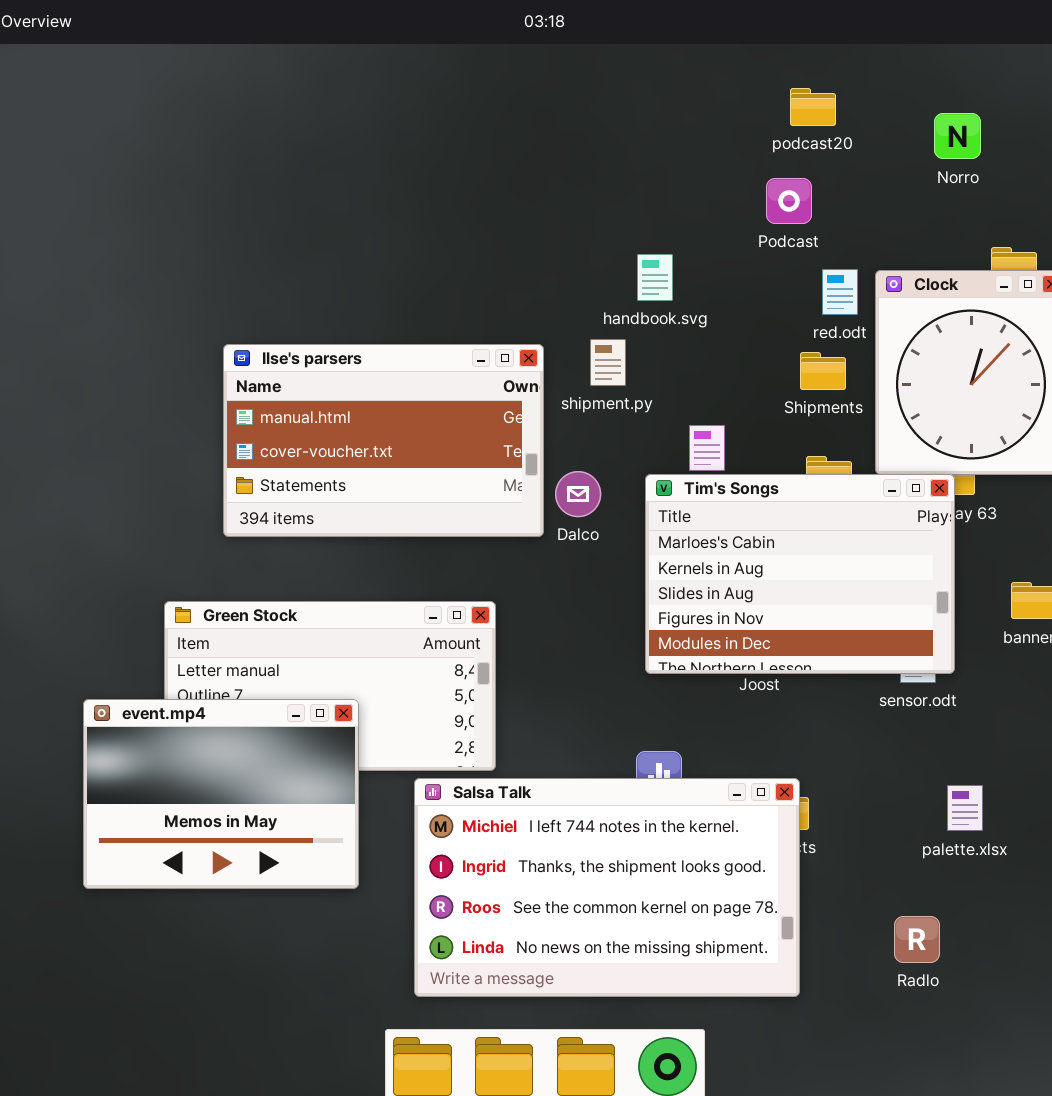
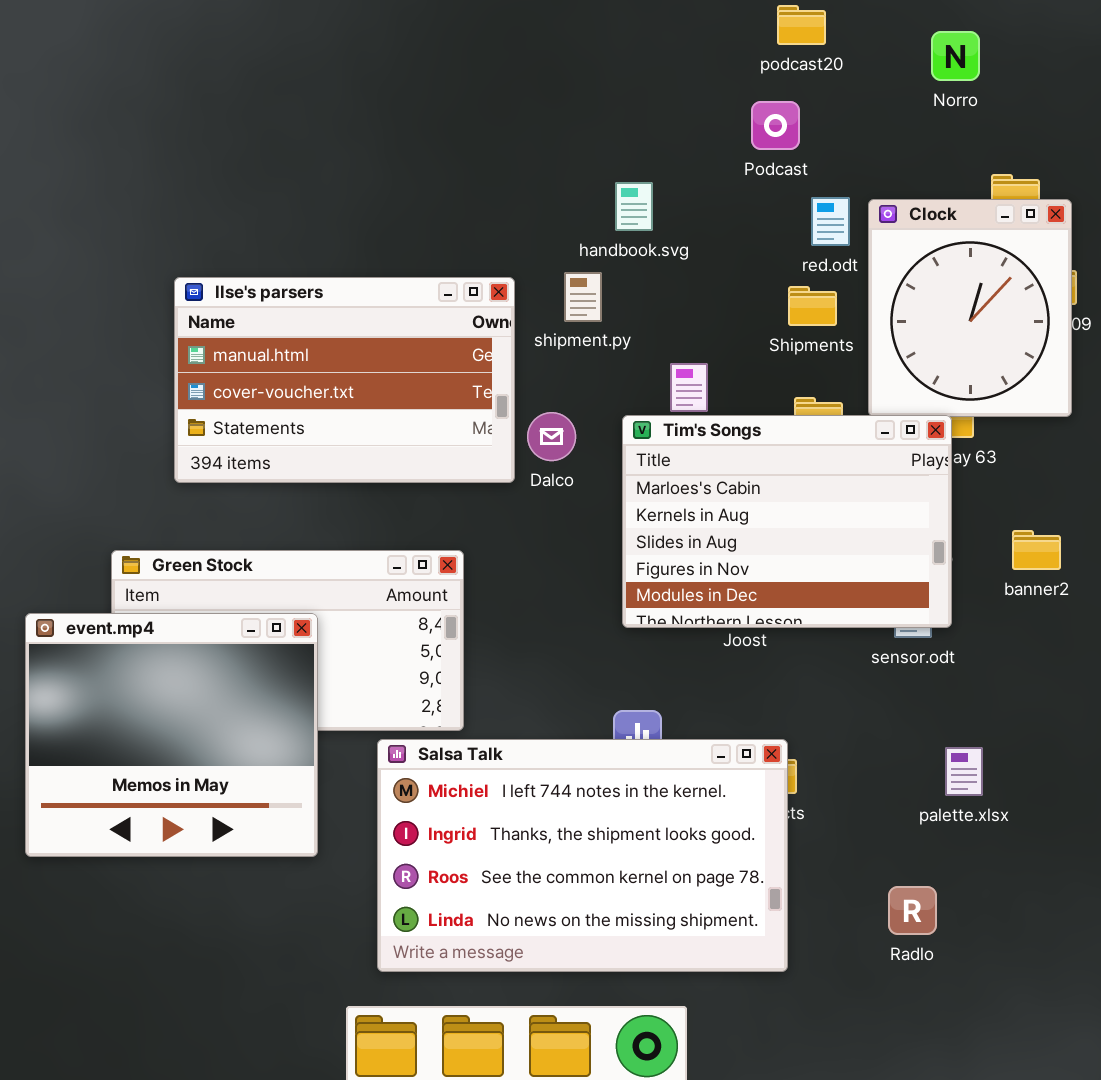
event.mp4: [83,699,359,889] -> [25,613,318,857], resized

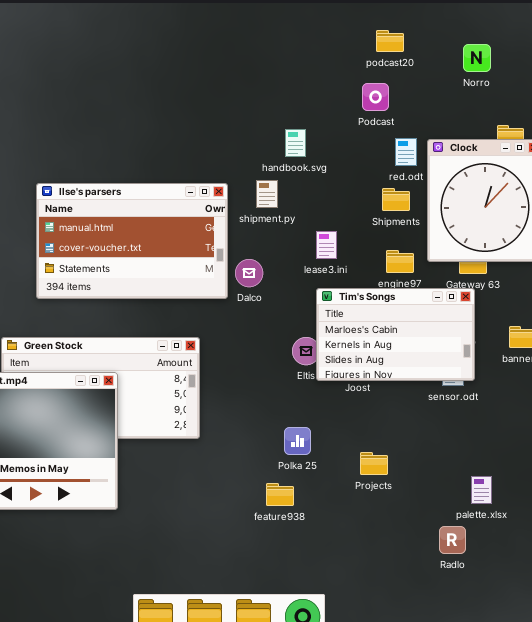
Tim's Songs: [622,415,952,628] -> [316,288,475,381], resized
Salsa Talk: [377,739,788,972] -> none, closed
palette.xlsx: [945,747,983,796] -> [471,476,492,504], moved

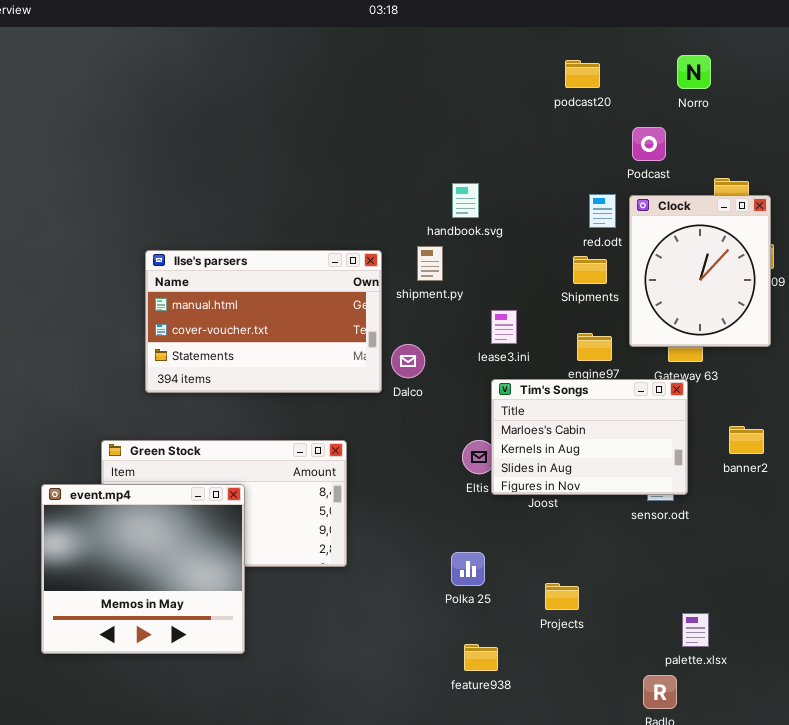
Norro: [463,44,491,72] -> [677,55,711,89], moved
Podcast: [362,83,389,111] -> [632,127,666,161], moved
feature938: [266,483,294,506] -> [464,644,498,671], moved

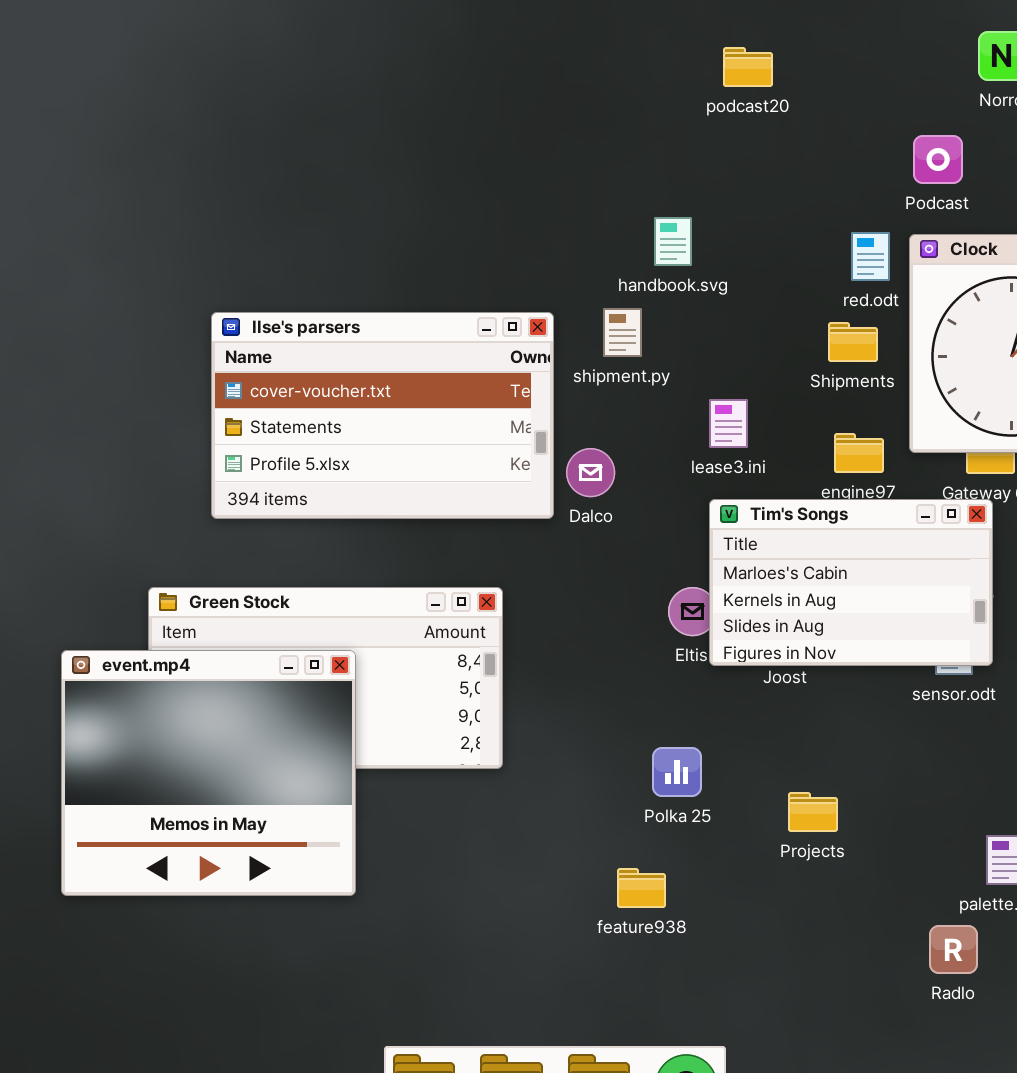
podcast20: [565,60,600,88] -> [723,47,773,87], moved
Ilse's parsers: [145,250,382,393] -> [211,312,554,519], scrolled down 1 row
feature938: [464,644,498,671] -> [617,868,666,908], moved

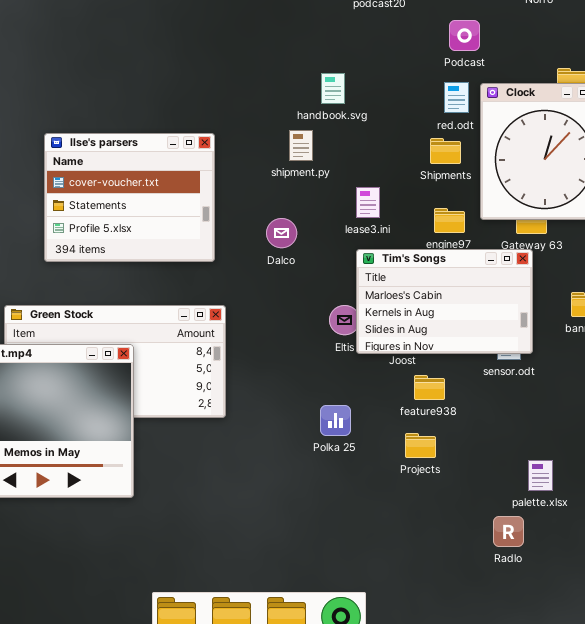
Podcast: [913,135,963,184] -> [449,20,480,51], moved
Ilse's parsers: [211,312,554,519] -> [44,133,215,262], resized
feature938: [617,868,666,908] -> [414,375,445,400], moved

